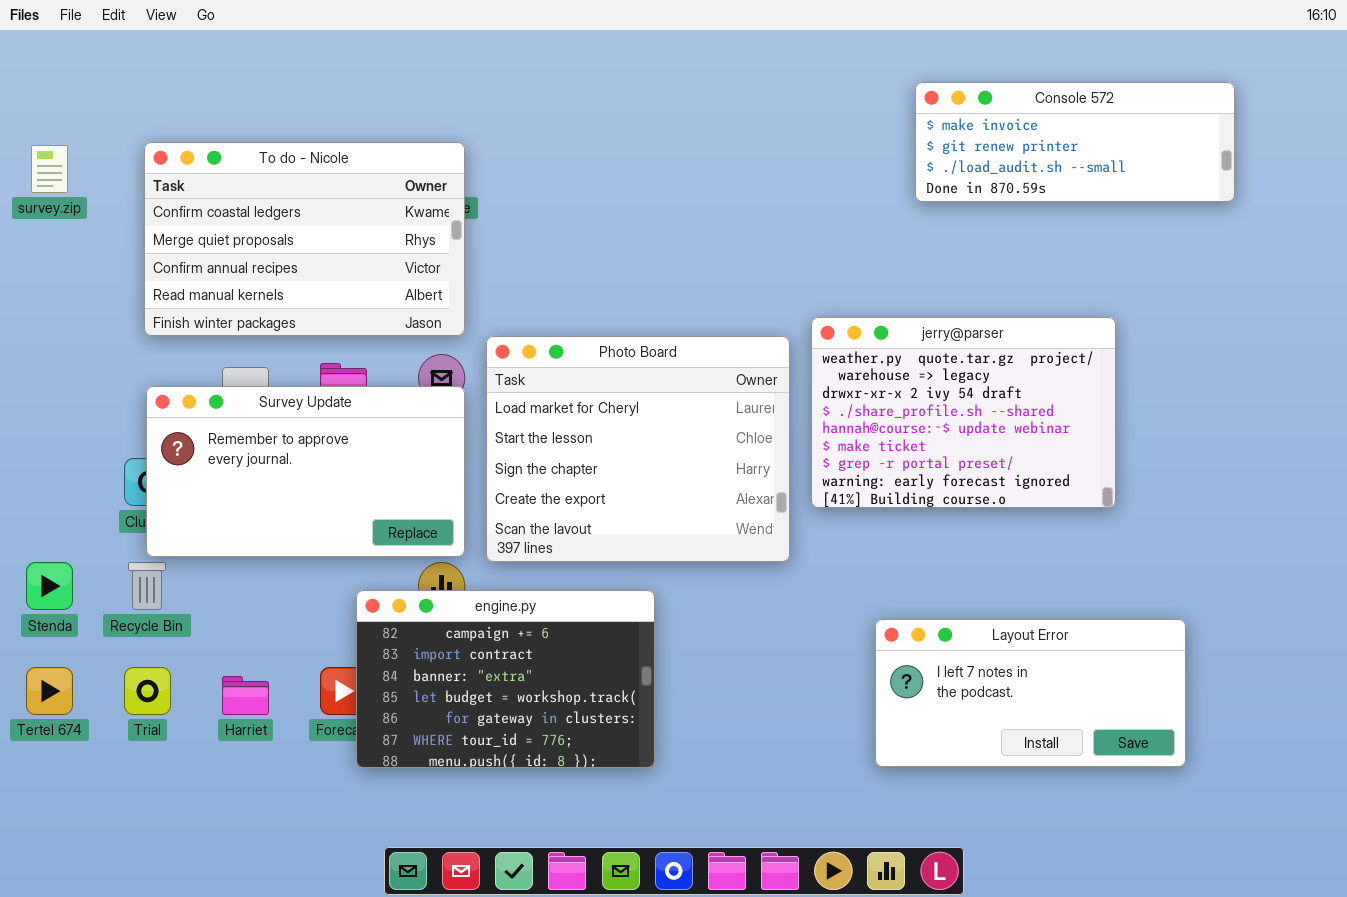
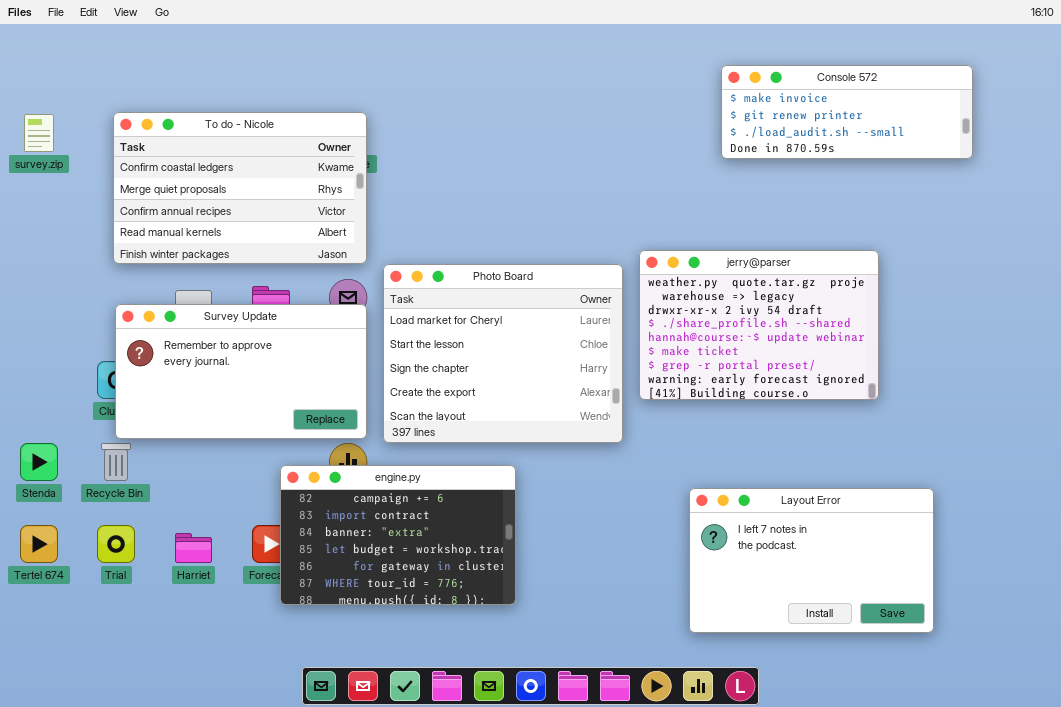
Layout Error: [875,619,1186,767] -> [689,488,934,633], resized

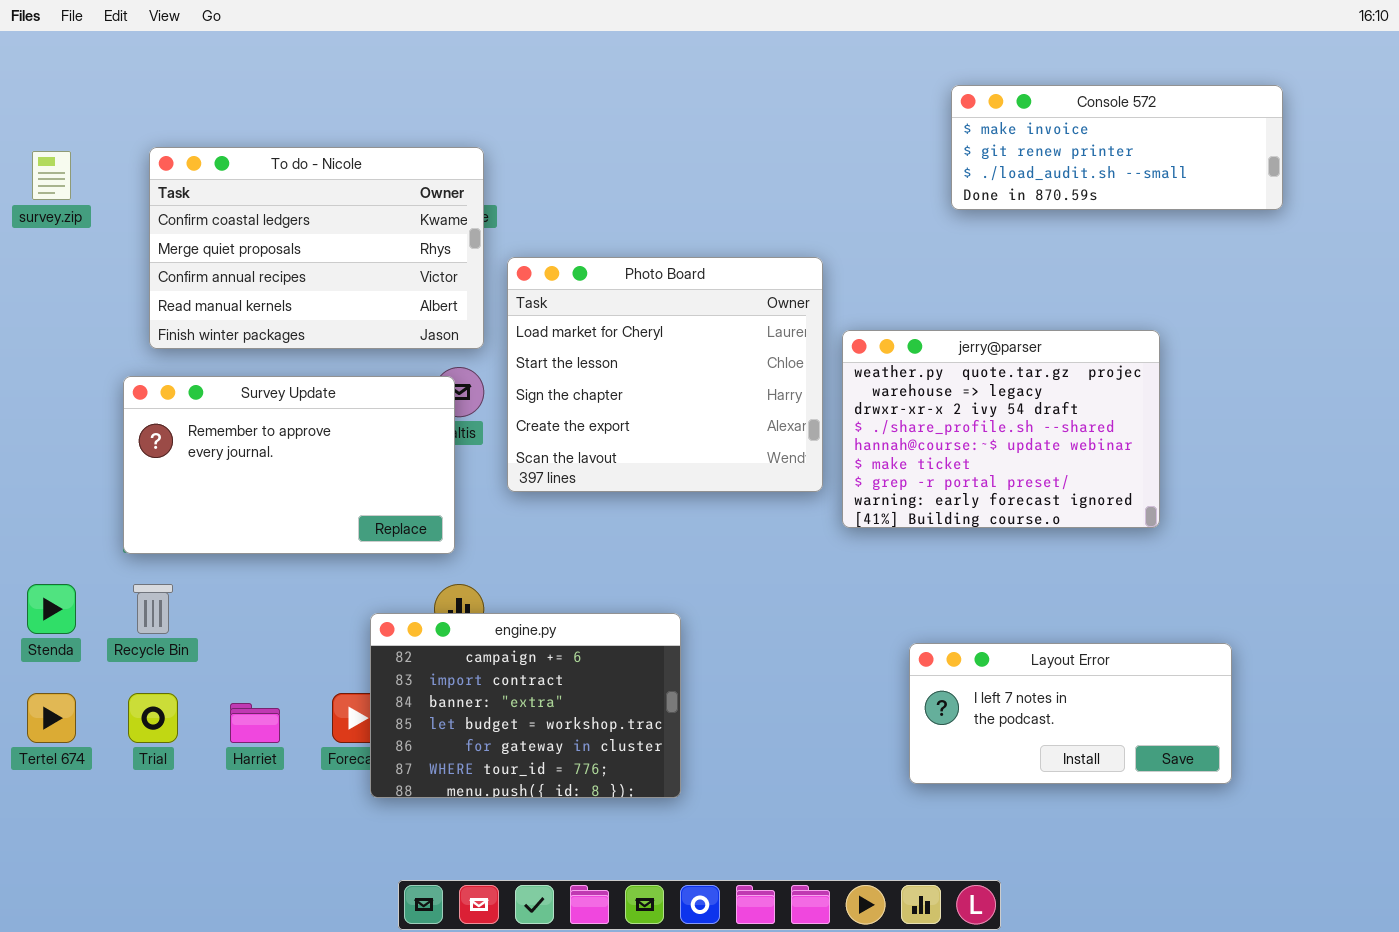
Photo Board: [383,264,623,443] -> [507,257,823,492], moved
Survey Update: [115,304,367,439] -> [123,376,455,554], moved
Layout Error: [689,488,934,633] -> [909,643,1232,784], resized

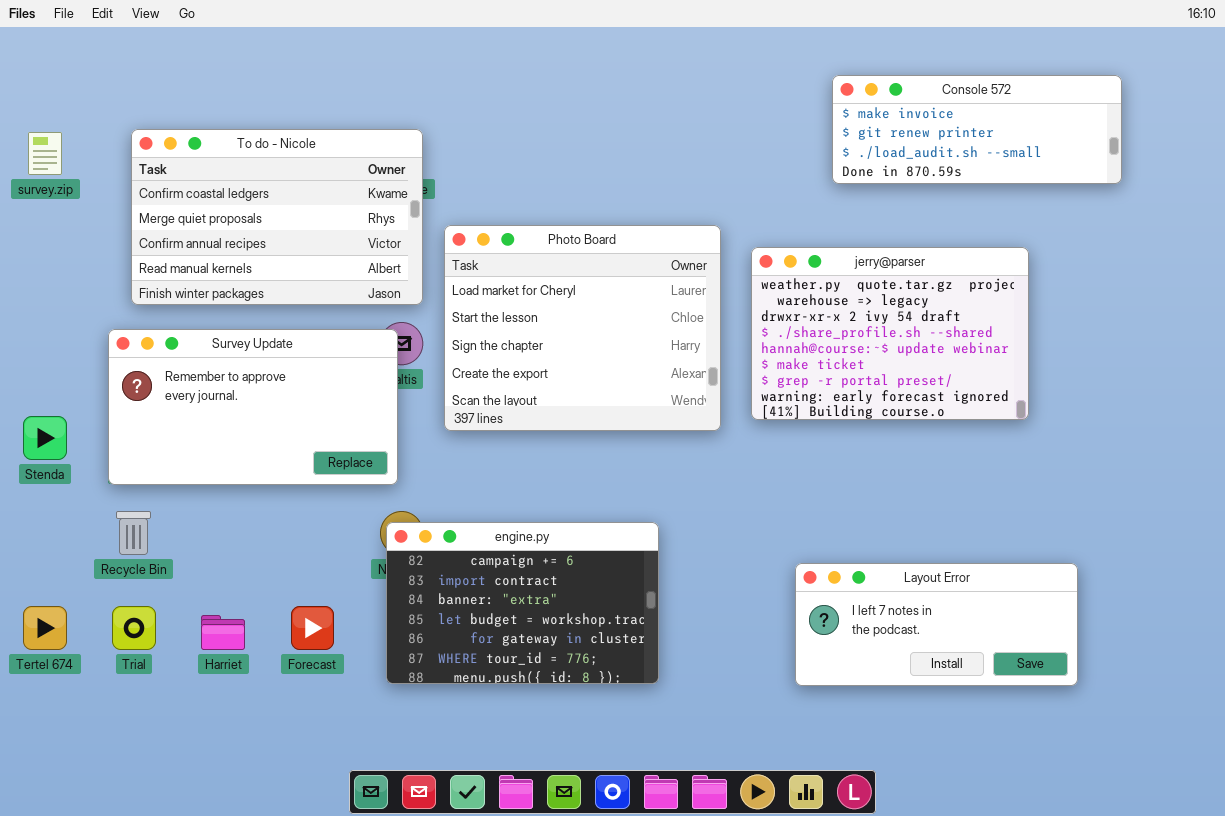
jerry@parser: [842,330,1160,528] -> [751,247,1029,420], moved
Stenda: [27,584,76,634] -> [23,416,67,460], moved
engine.py: [370,613,681,798] -> [386,522,659,684], moved

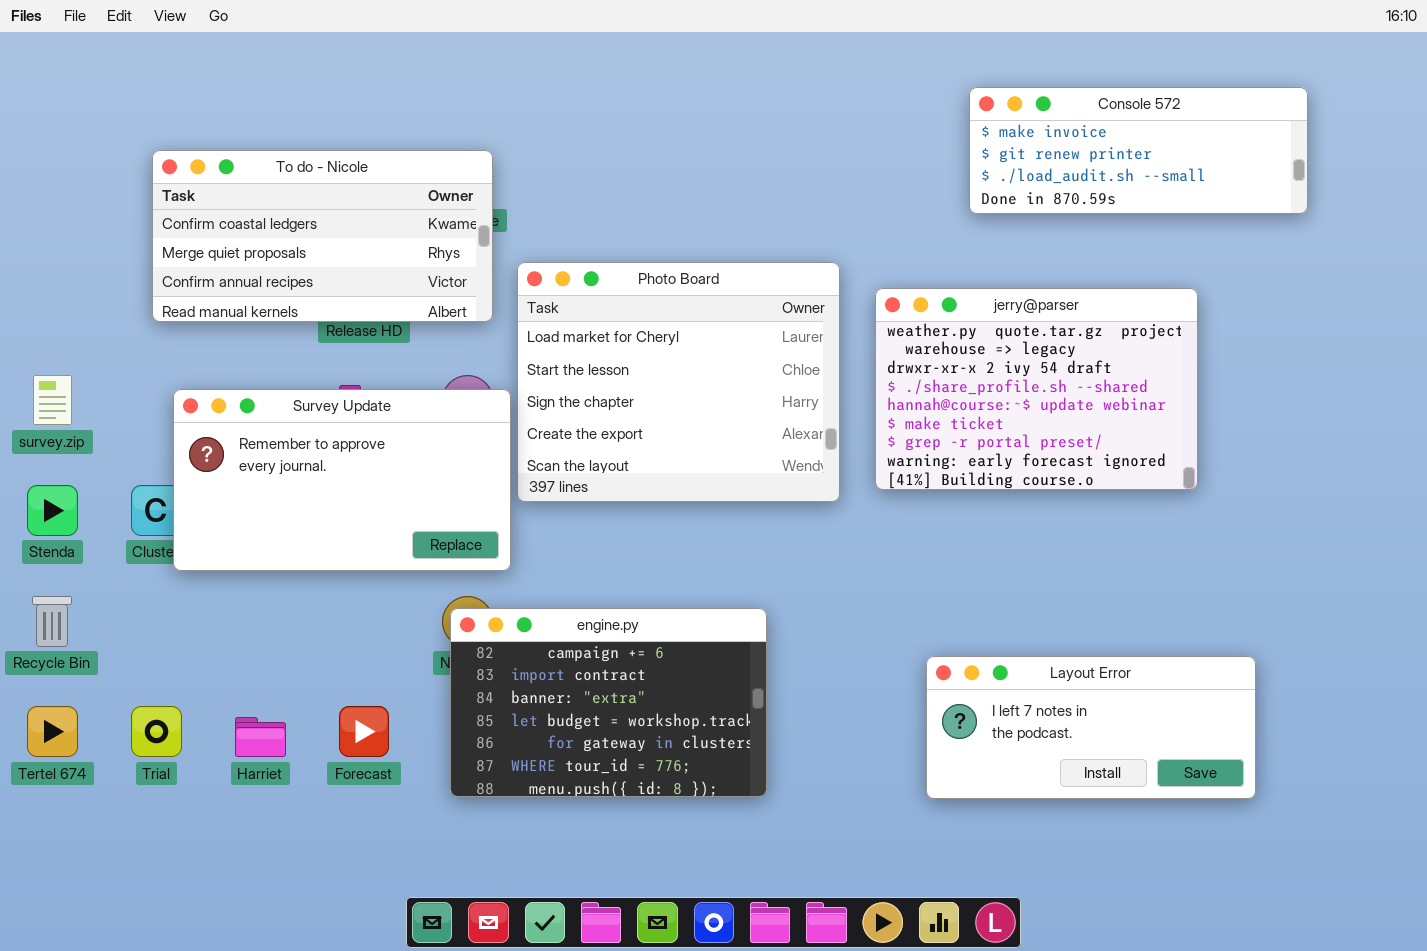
To do - Nicole: [131,129,423,305] -> [152,150,493,322], resized
survey.zip: [28,132,62,175] -> [33,375,72,425], moved
Survey Update: [108,329,398,485] -> [173,389,511,571], moved
Recycle Bin: [116,511,151,555] -> [32,596,72,647], moved

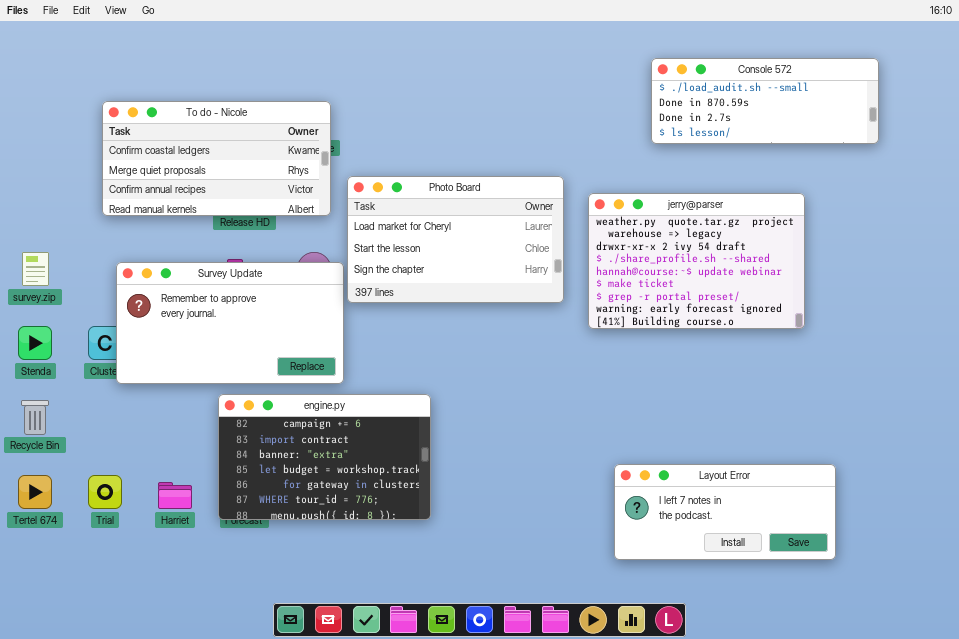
Console 572: [969,87,1308,214] -> [651,58,879,144], scrolled down 2 rows
Photo Board: [517,262,840,502] -> [347,176,564,303], resized
engine.py: [450,608,767,797] -> [218,394,431,520], moved
Layout Error: [926,656,1256,799] -> [614,464,836,560], moved

